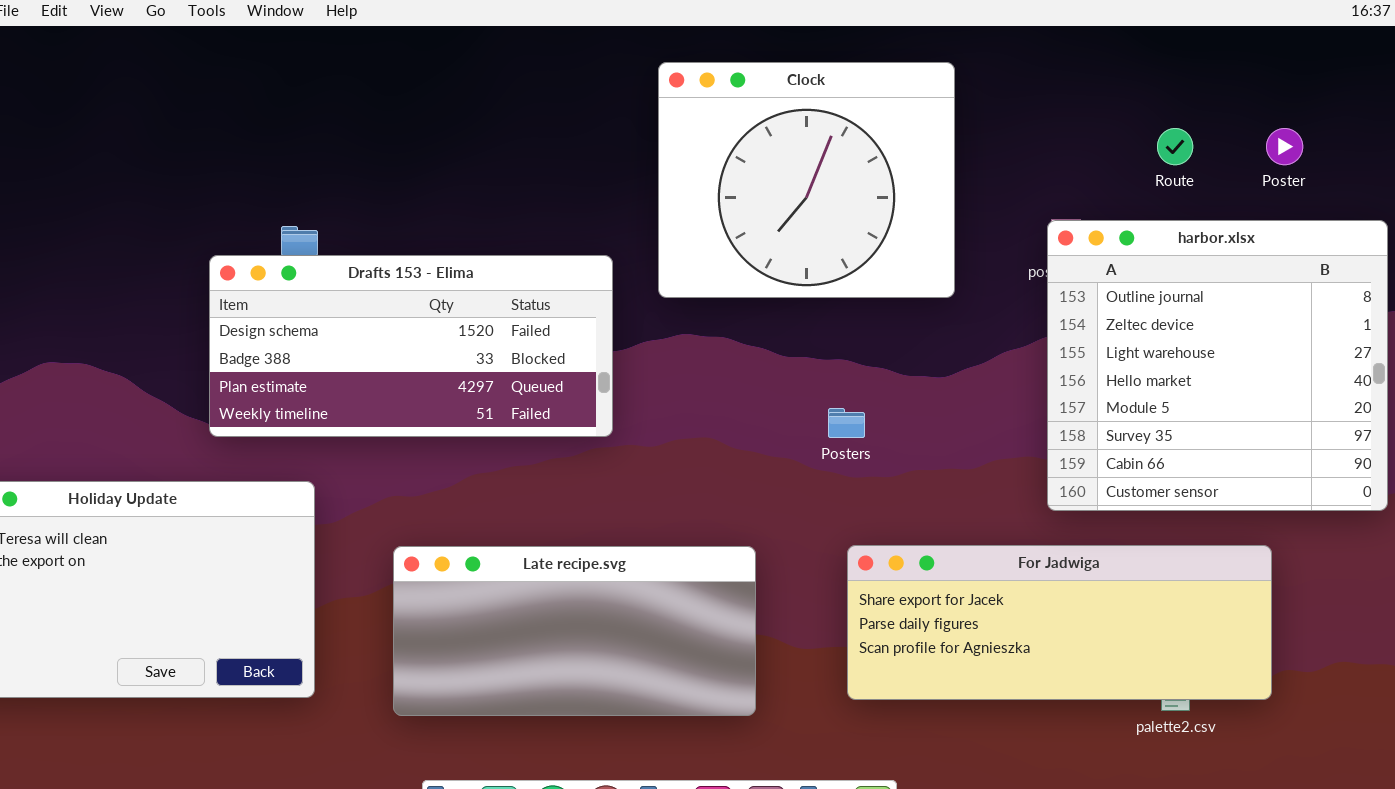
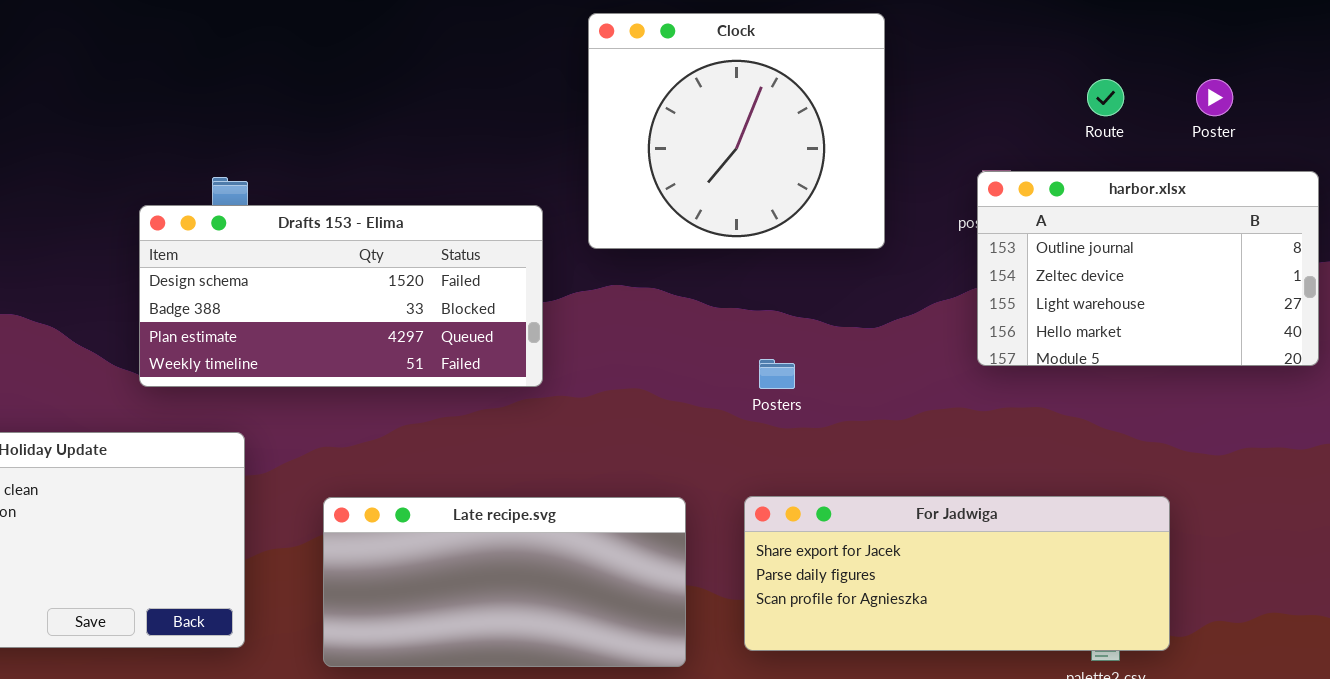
harbor.xlsx: [1047,220,1388,511] -> [977,171,1319,366], resized
For Jadwiga: [847,545,1272,700] -> [744,496,1170,651], moved

